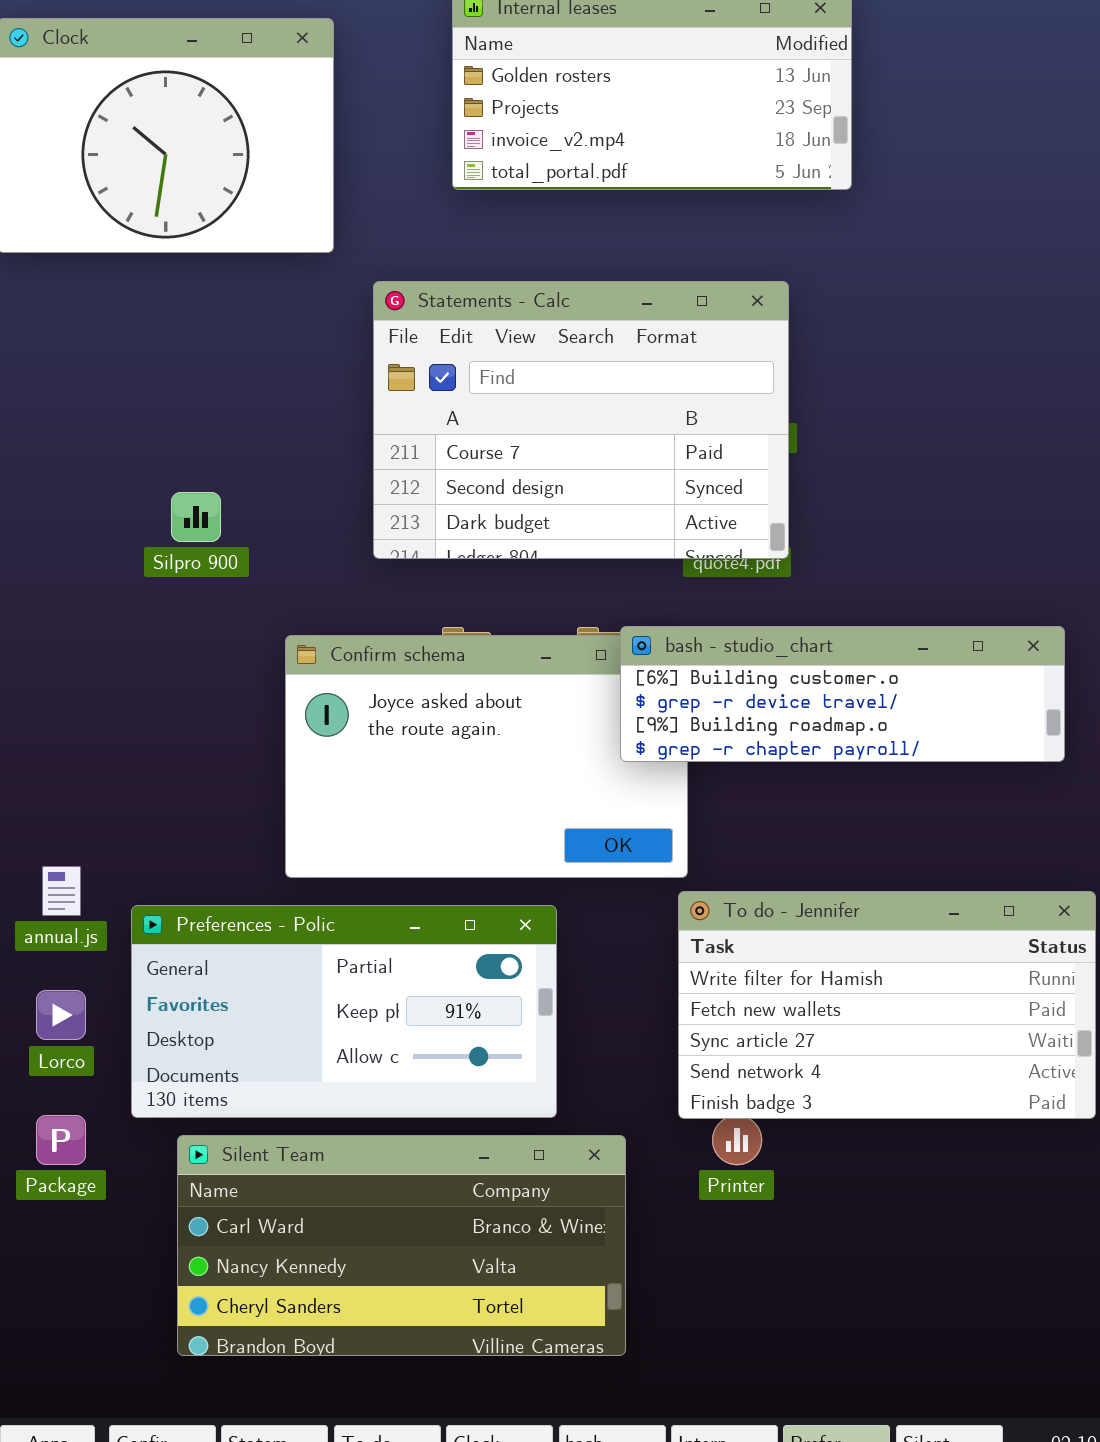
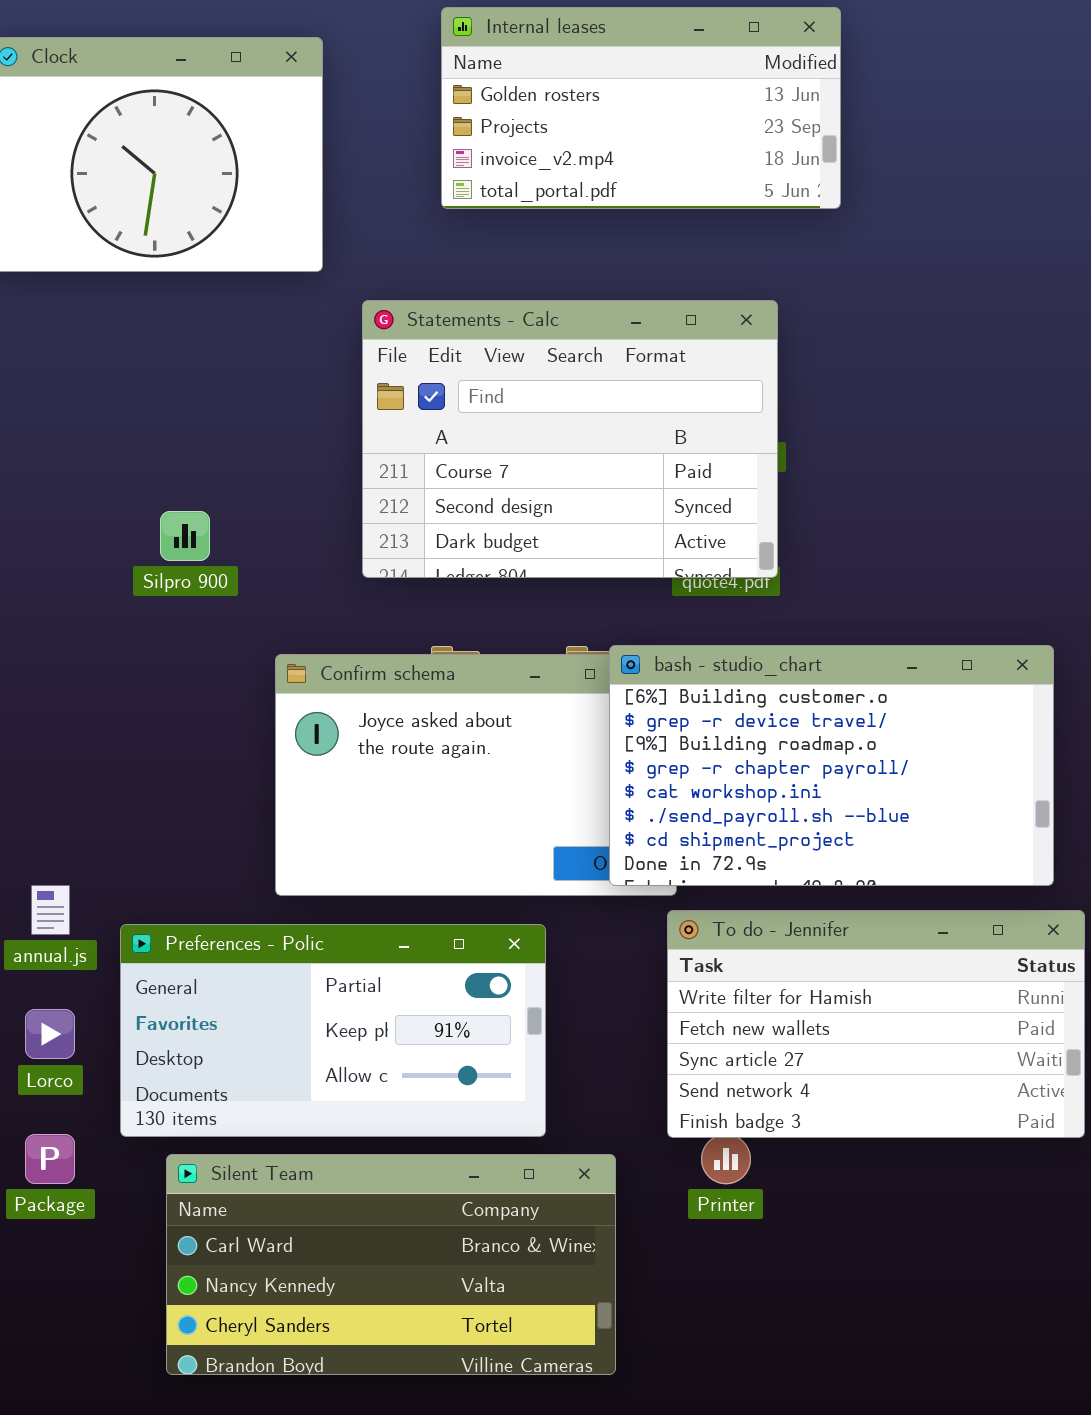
bash - studio_chart: [620,626,1065,762] -> [609,645,1054,886], resized

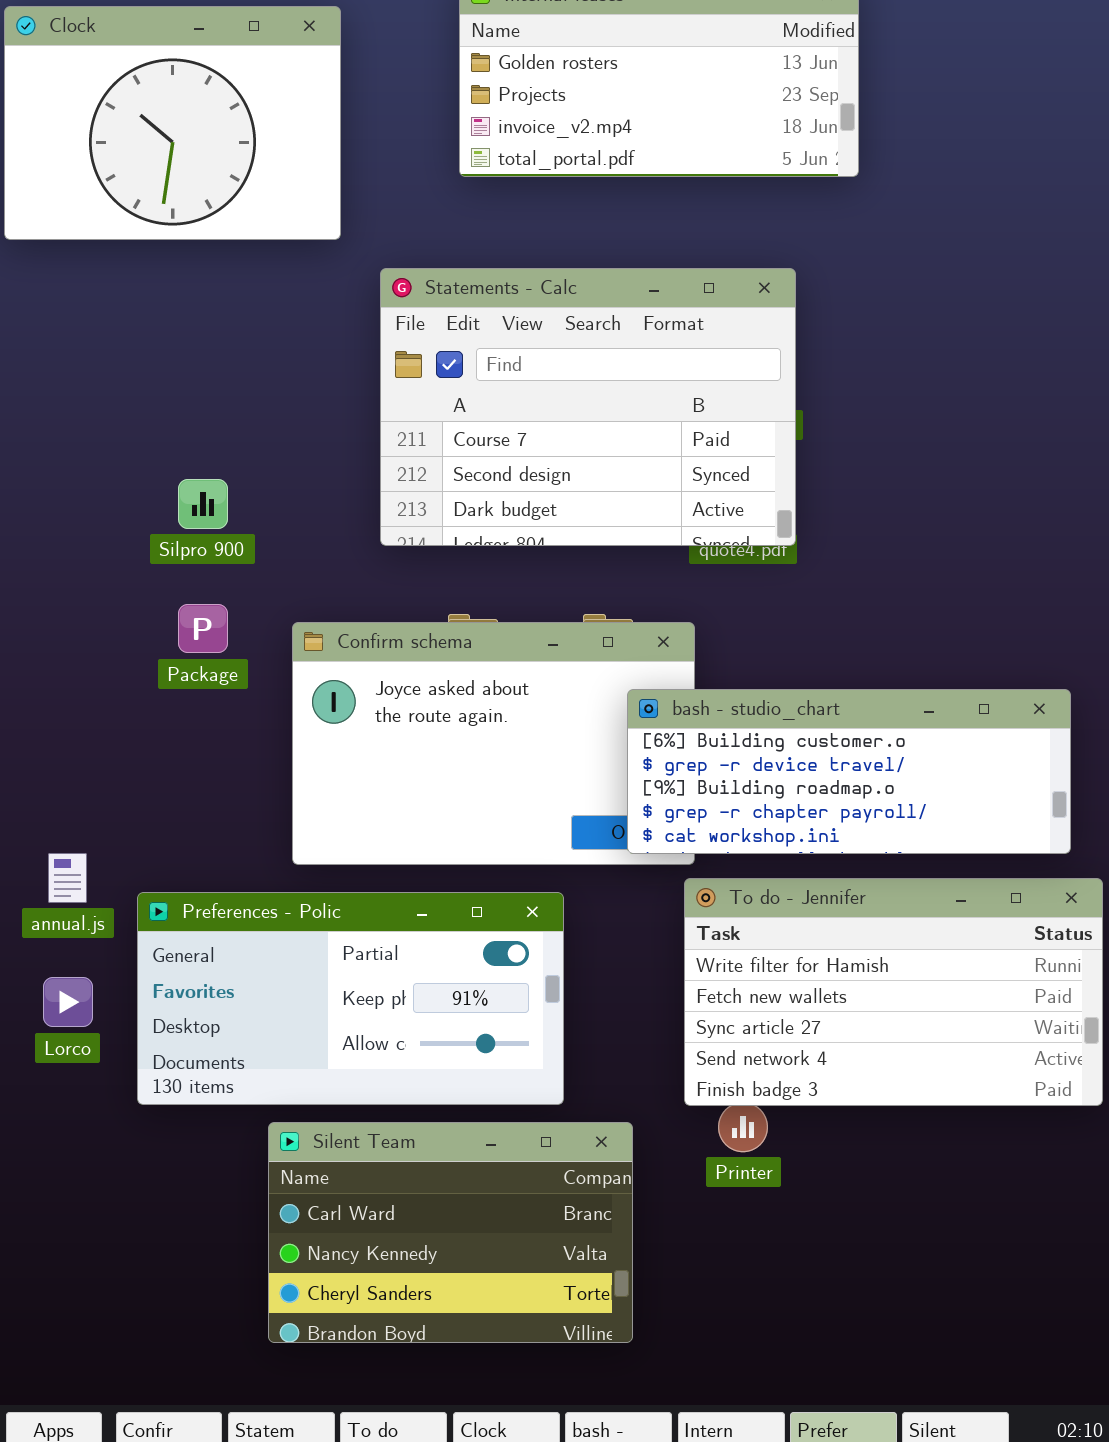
bash - studio_chart: [609,645,1054,886] -> [627,689,1071,854], resized
Package: [25,1134,75,1184] -> [178,604,228,653], moved
Silent Team: [166,1154,616,1375] -> [268,1122,633,1343], resized

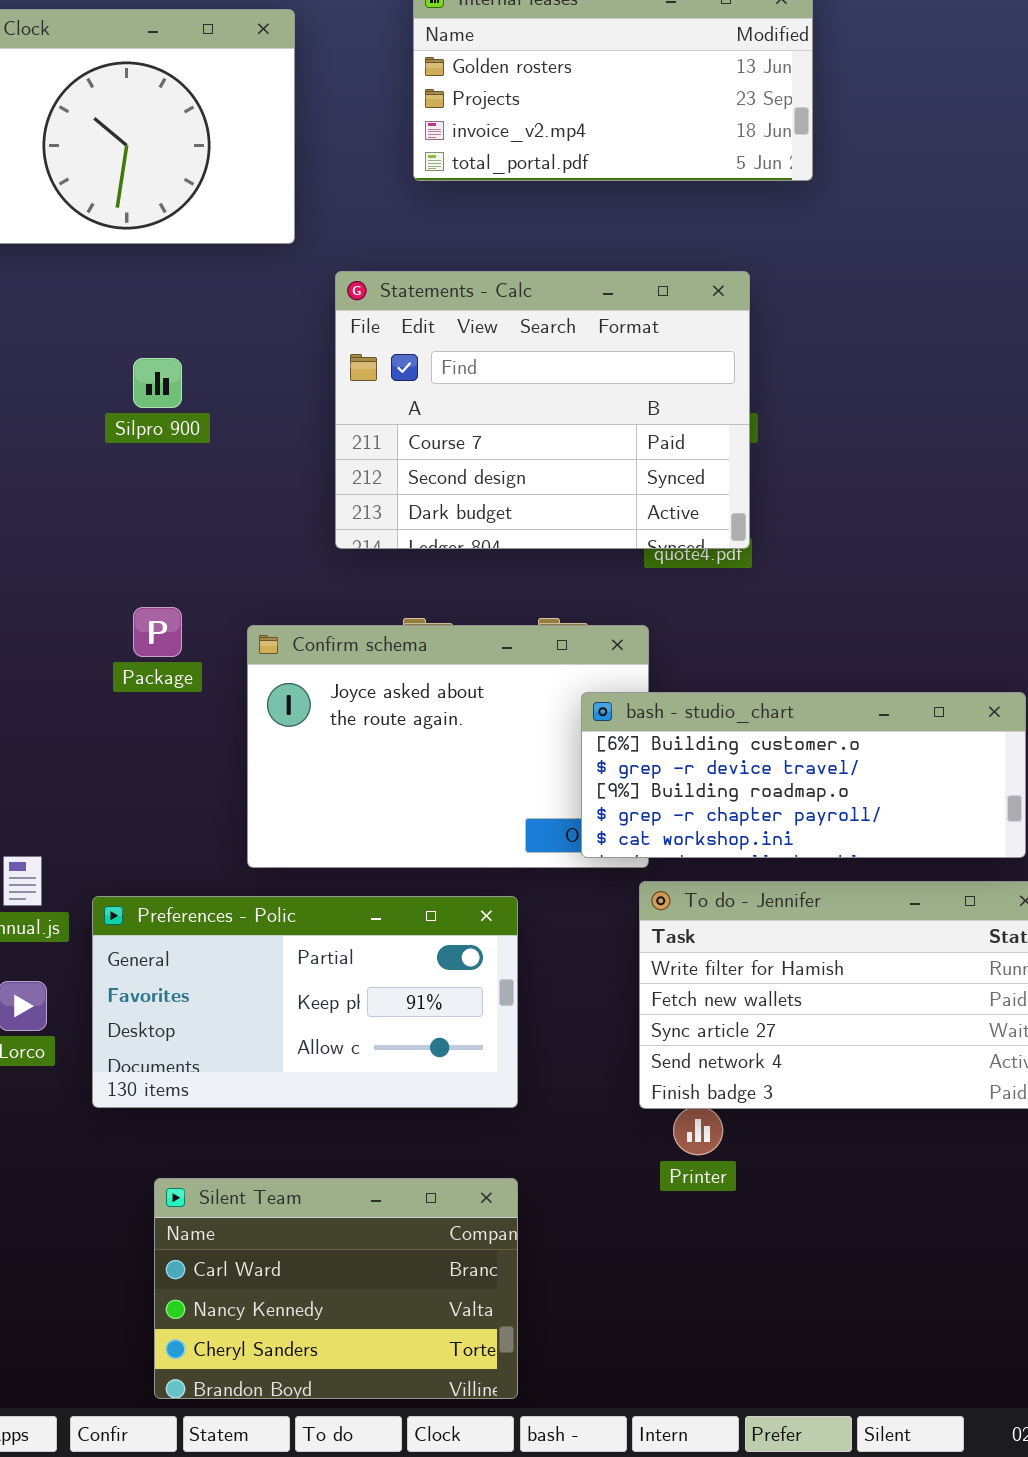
Silpro 900: [178,479,228,529] -> [133,358,182,408], moved
Silent Team: [268,1122,633,1343] -> [154,1178,518,1399], moved

